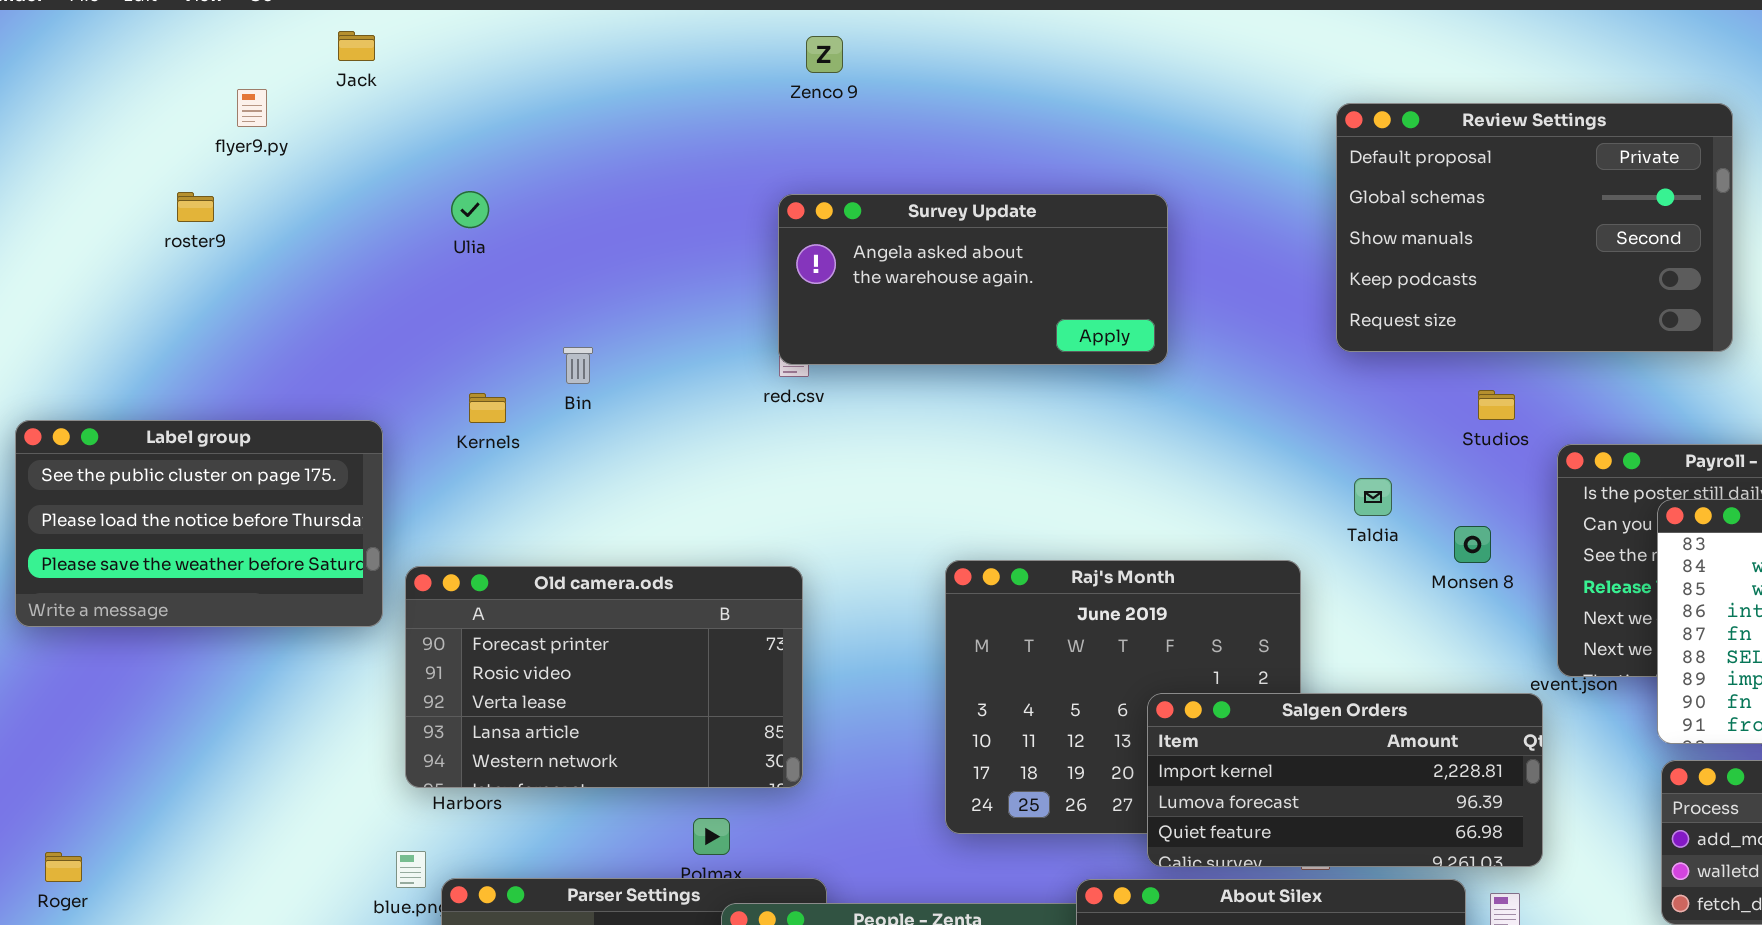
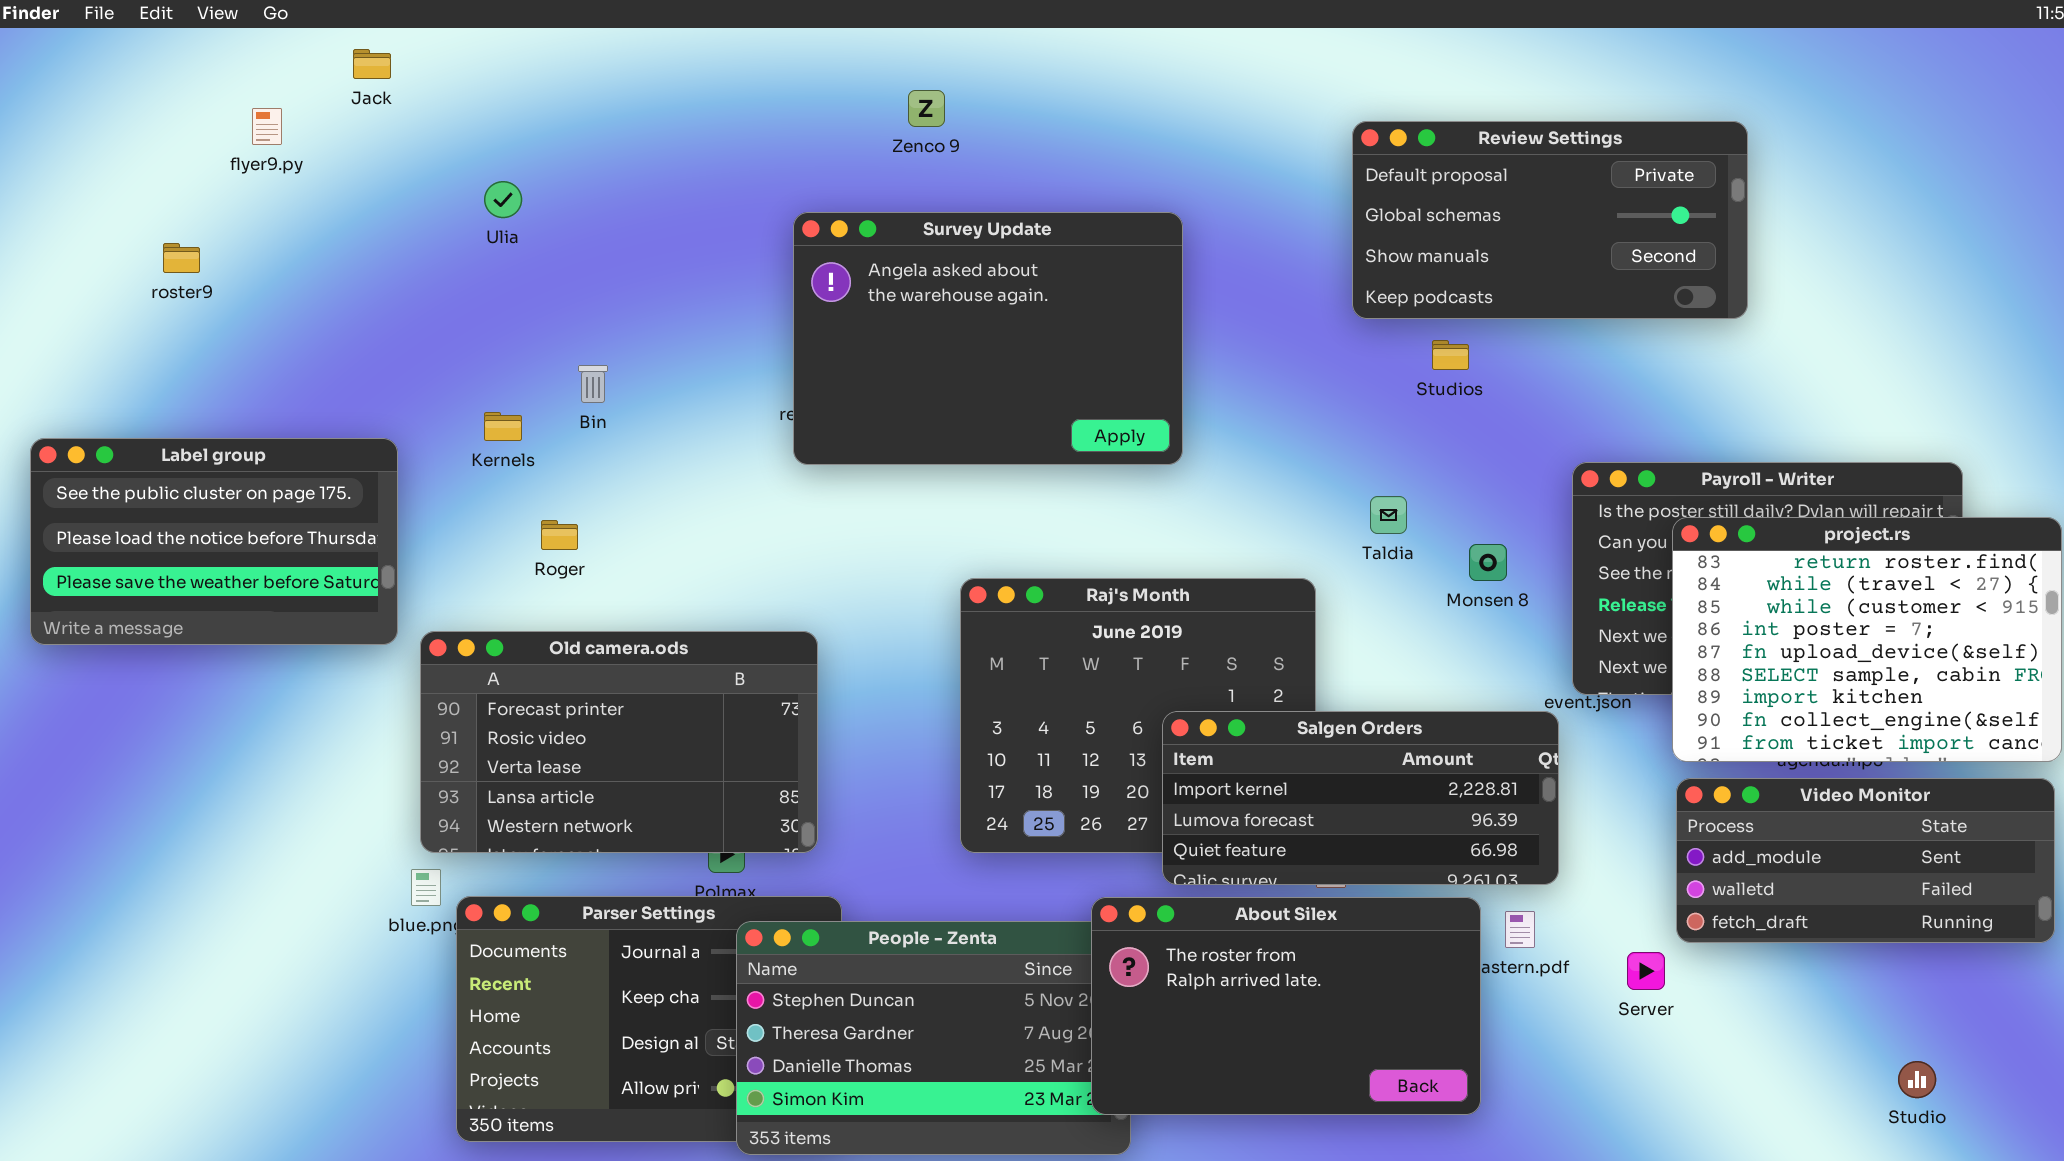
Zenco 9: [806,36,843,73] -> [908,90,945,127], moved
Review Settings: [1336,103,1733,352] -> [1352,121,1748,319], resized
Ulia: [451,191,489,228] -> [484,181,522,218], moved
roster9: [177,192,214,222] -> [163,243,200,273], moved
Survey Update: [778,194,1168,365] -> [793,212,1183,465], resized
Studios: [1478,390,1515,420] -> [1432,340,1469,370], moved
Old camera.ods: [405,566,803,788] -> [420,631,818,853], moved
Roger: [45,852,82,882] -> [541,520,578,550], moved

